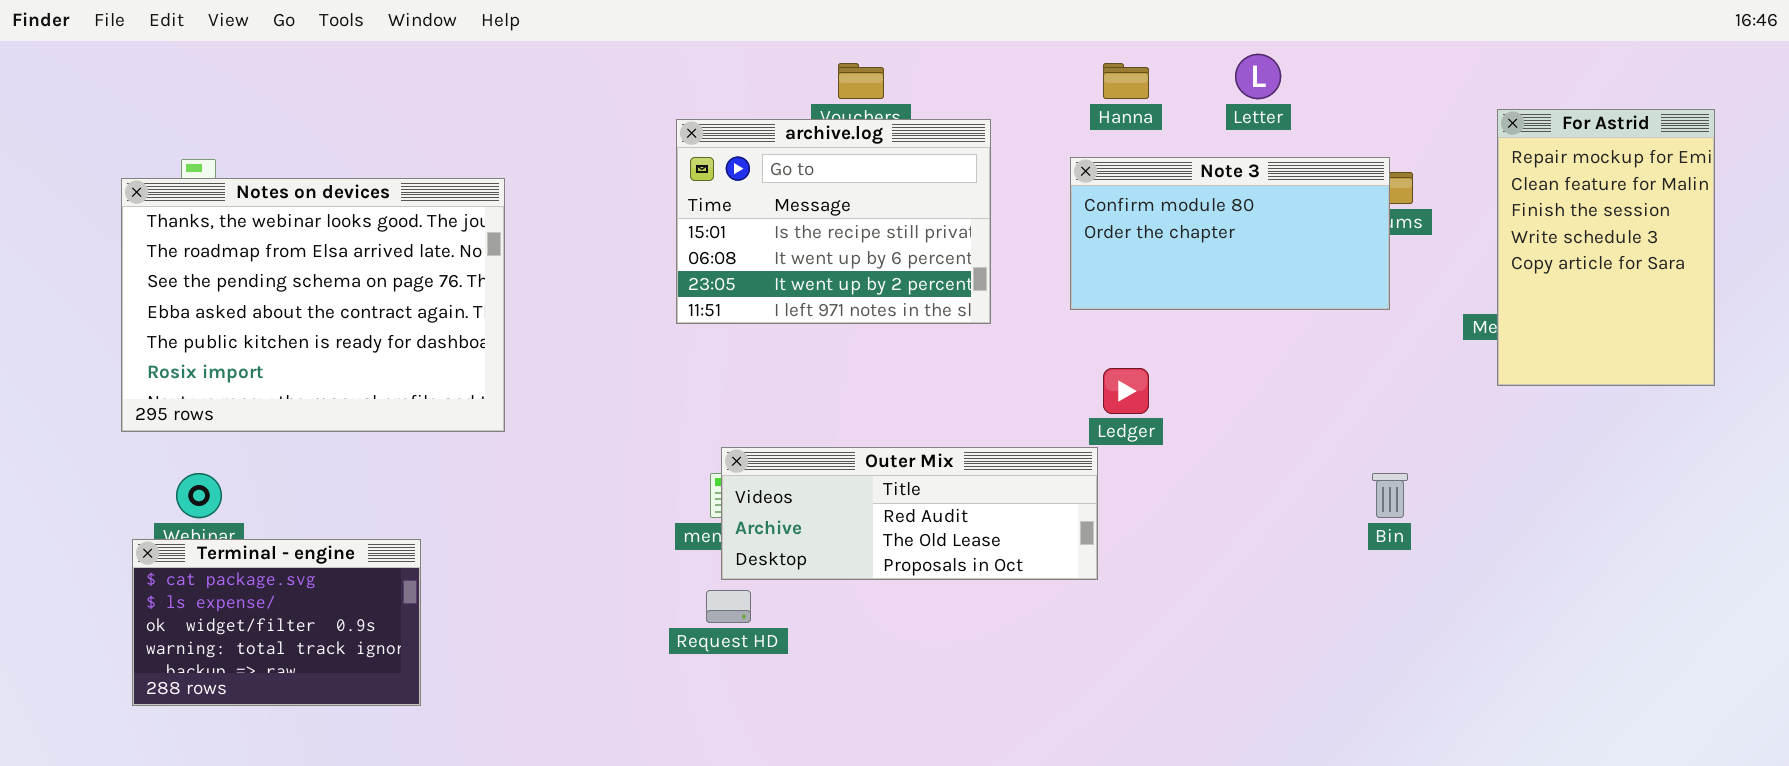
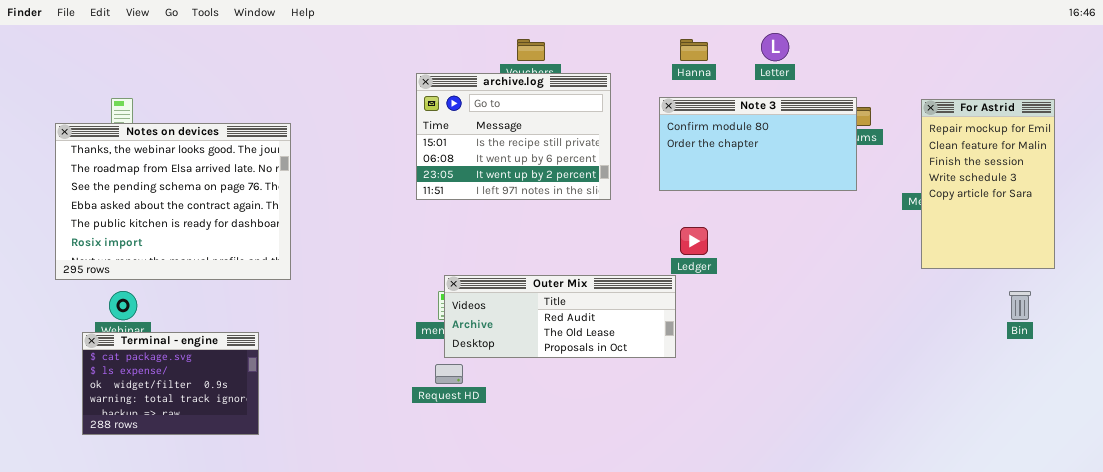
For Astrid: [1497,109,1715,386] -> [921,99,1055,269], moved
Notes on devices: [121,178,505,432] -> [55,123,291,280], moved
Bin: [1372,473,1408,518] -> [1009,291,1031,320], moved

